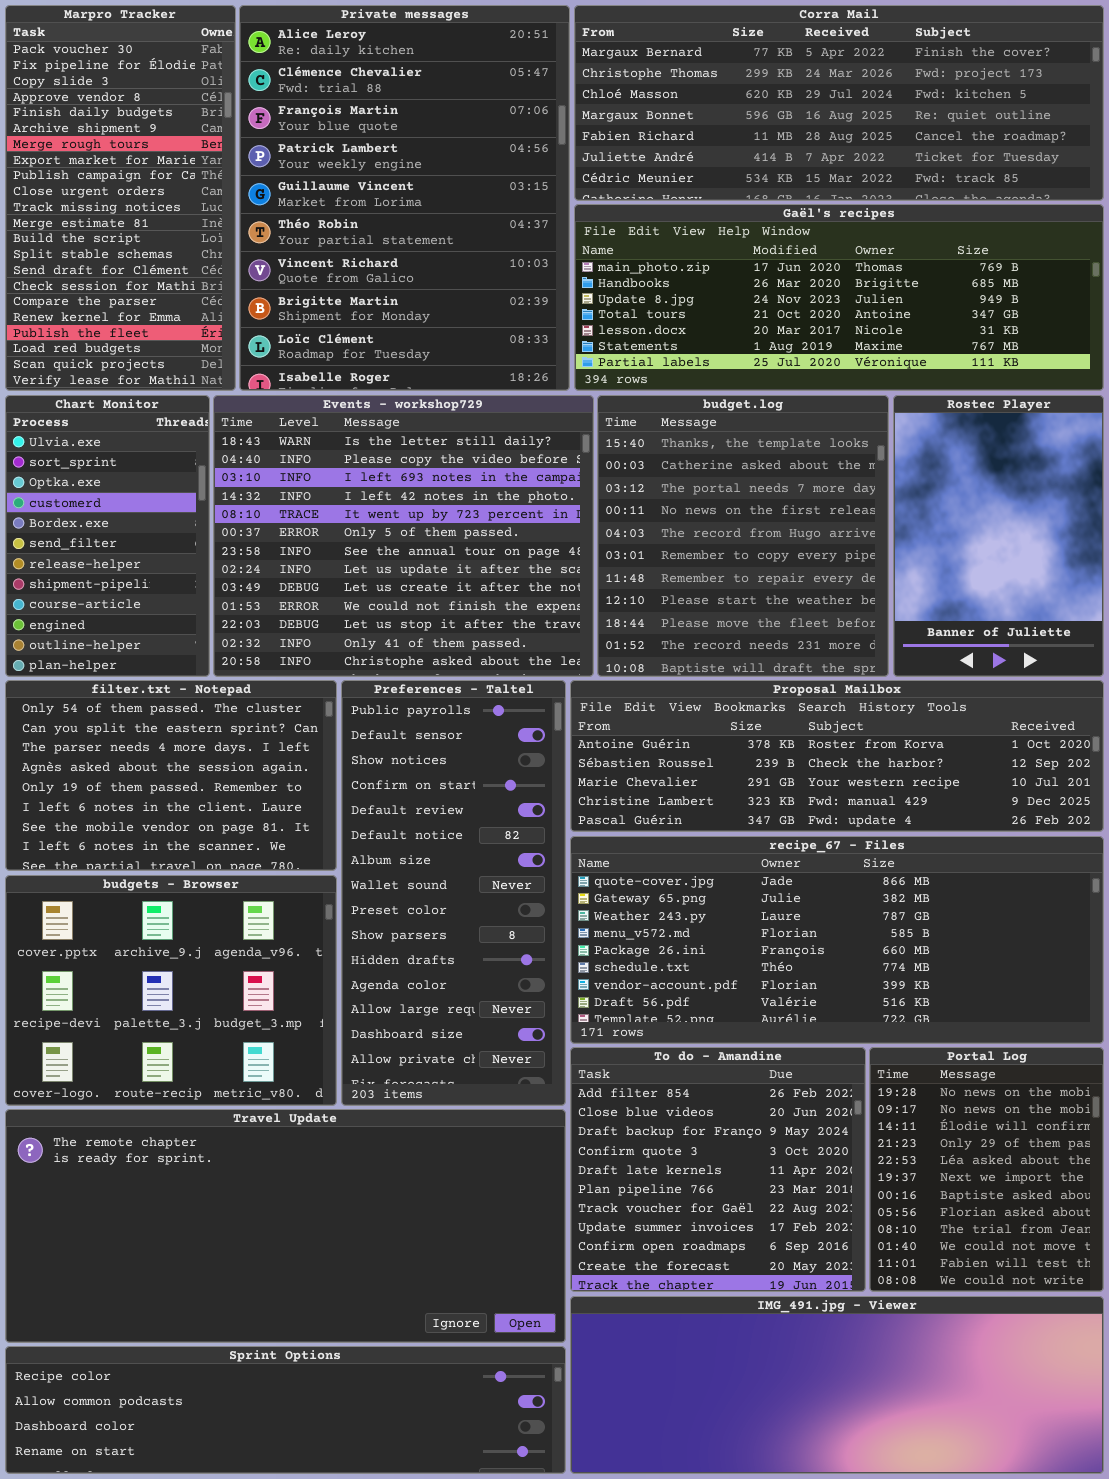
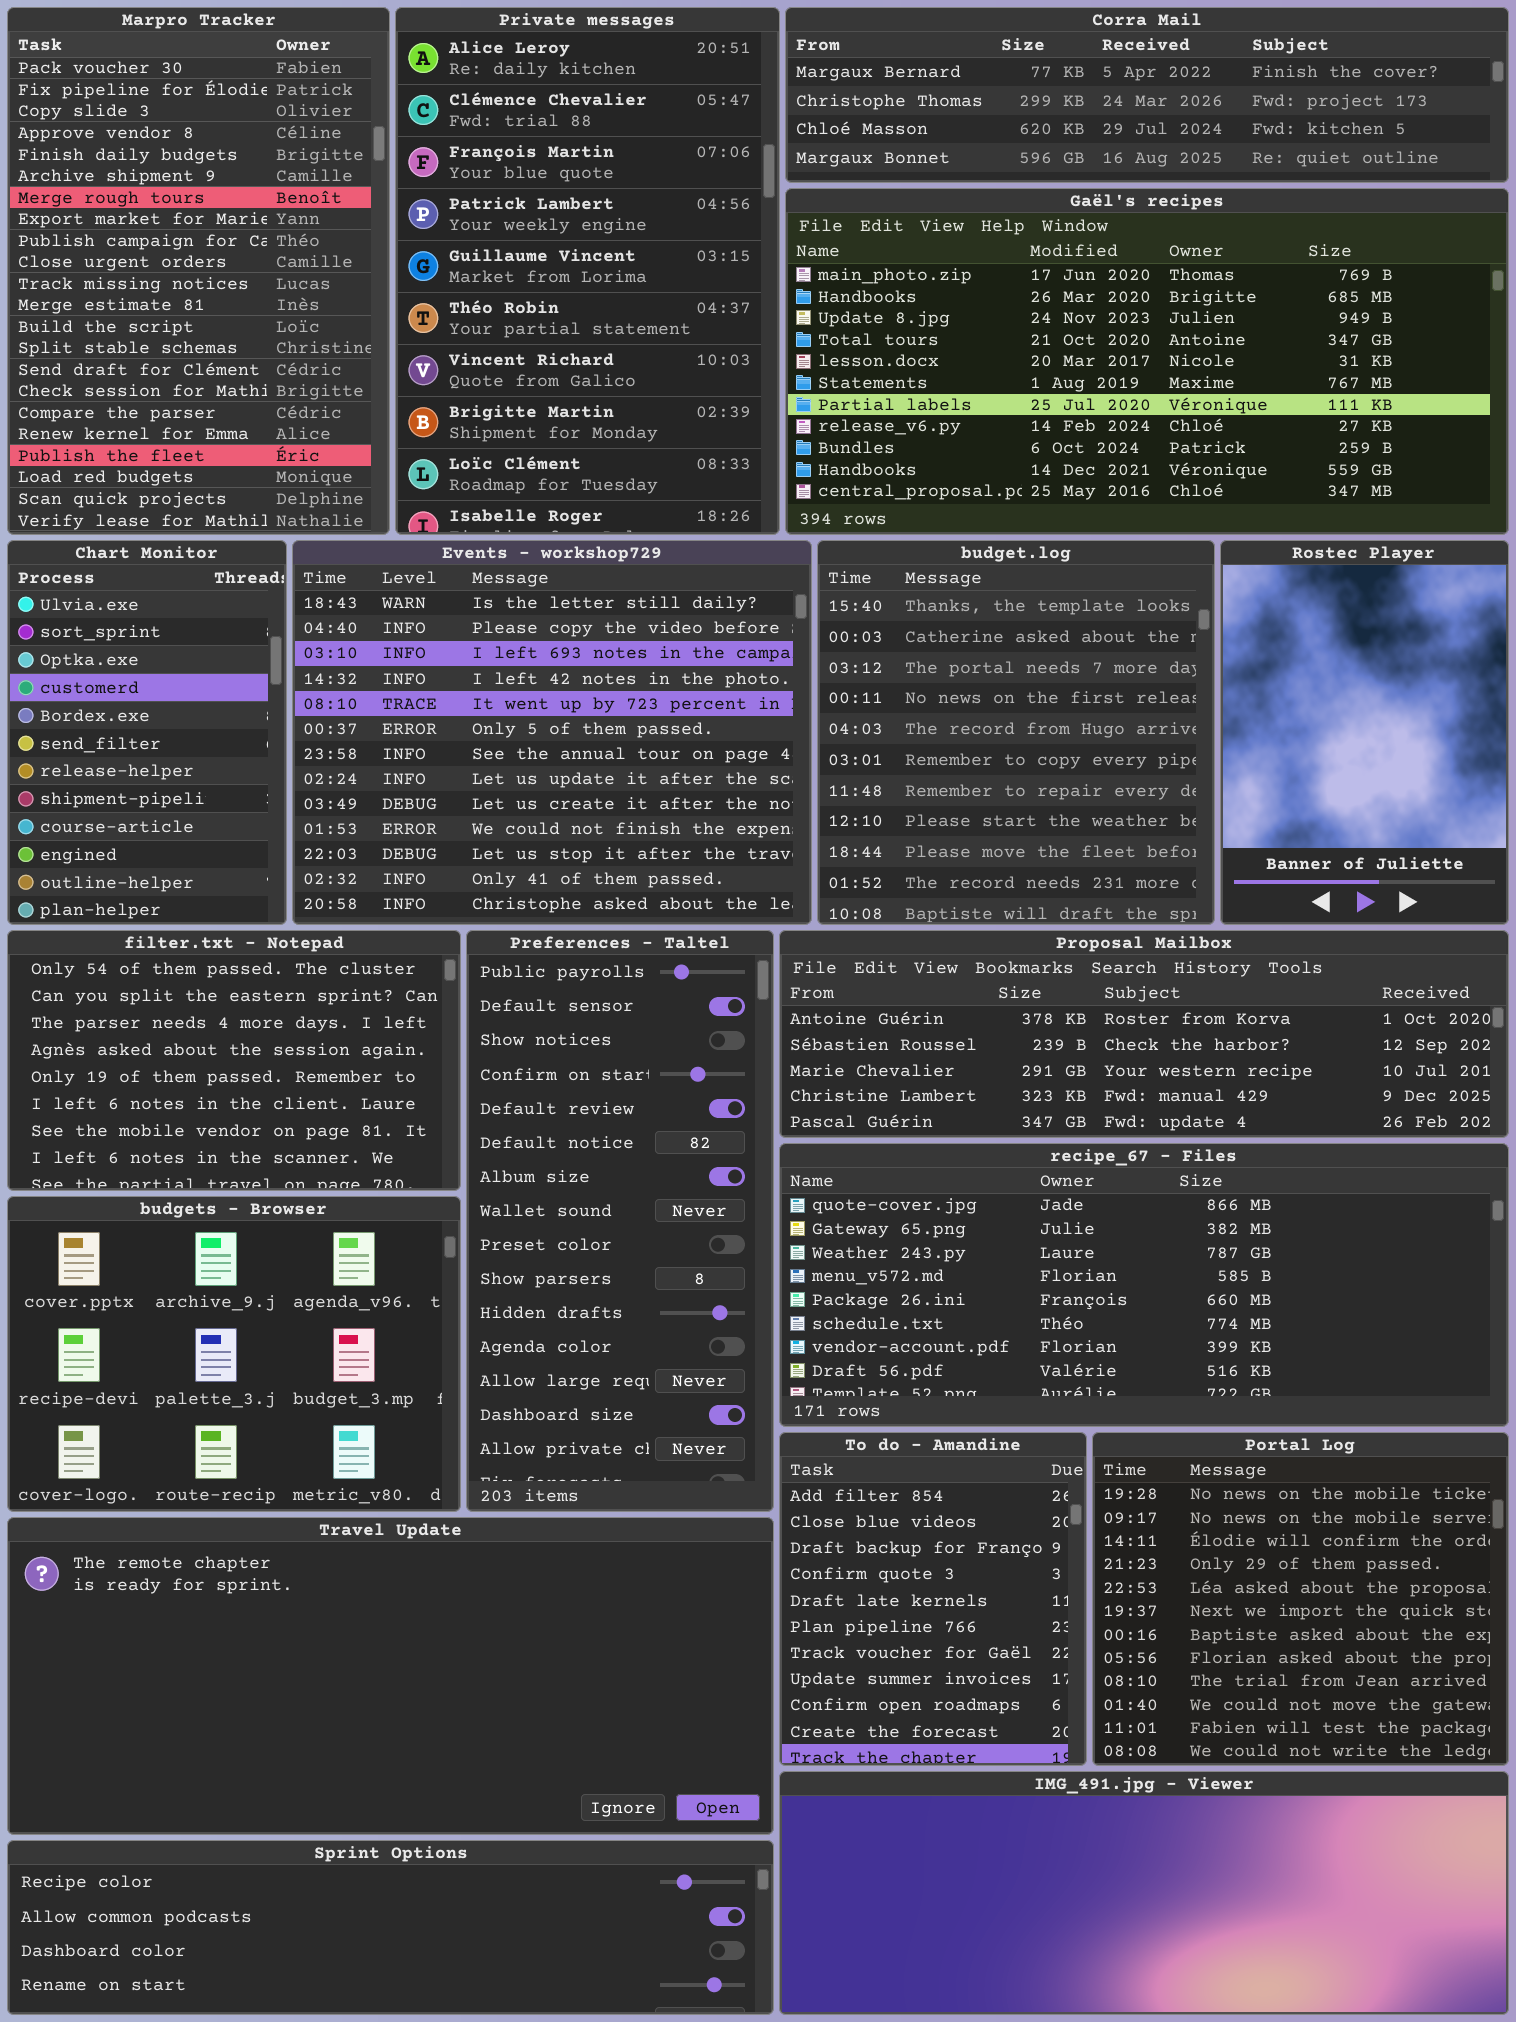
Marpro Tracker: [5,5,236,391] -> [7,7,390,535], resized
Private messages: [239,5,570,391] -> [395,7,780,535], resized
Corra Mail: [574,5,1104,201] -> [785,7,1509,183], resized
Gaël's recipes: [574,204,1104,391] -> [785,188,1509,535], resized
To do - Amandine: [570,1047,866,1292] -> [779,1432,1087,1766], resized
Portal Log: [869,1047,1104,1292] -> [1092,1432,1509,1766], resized

